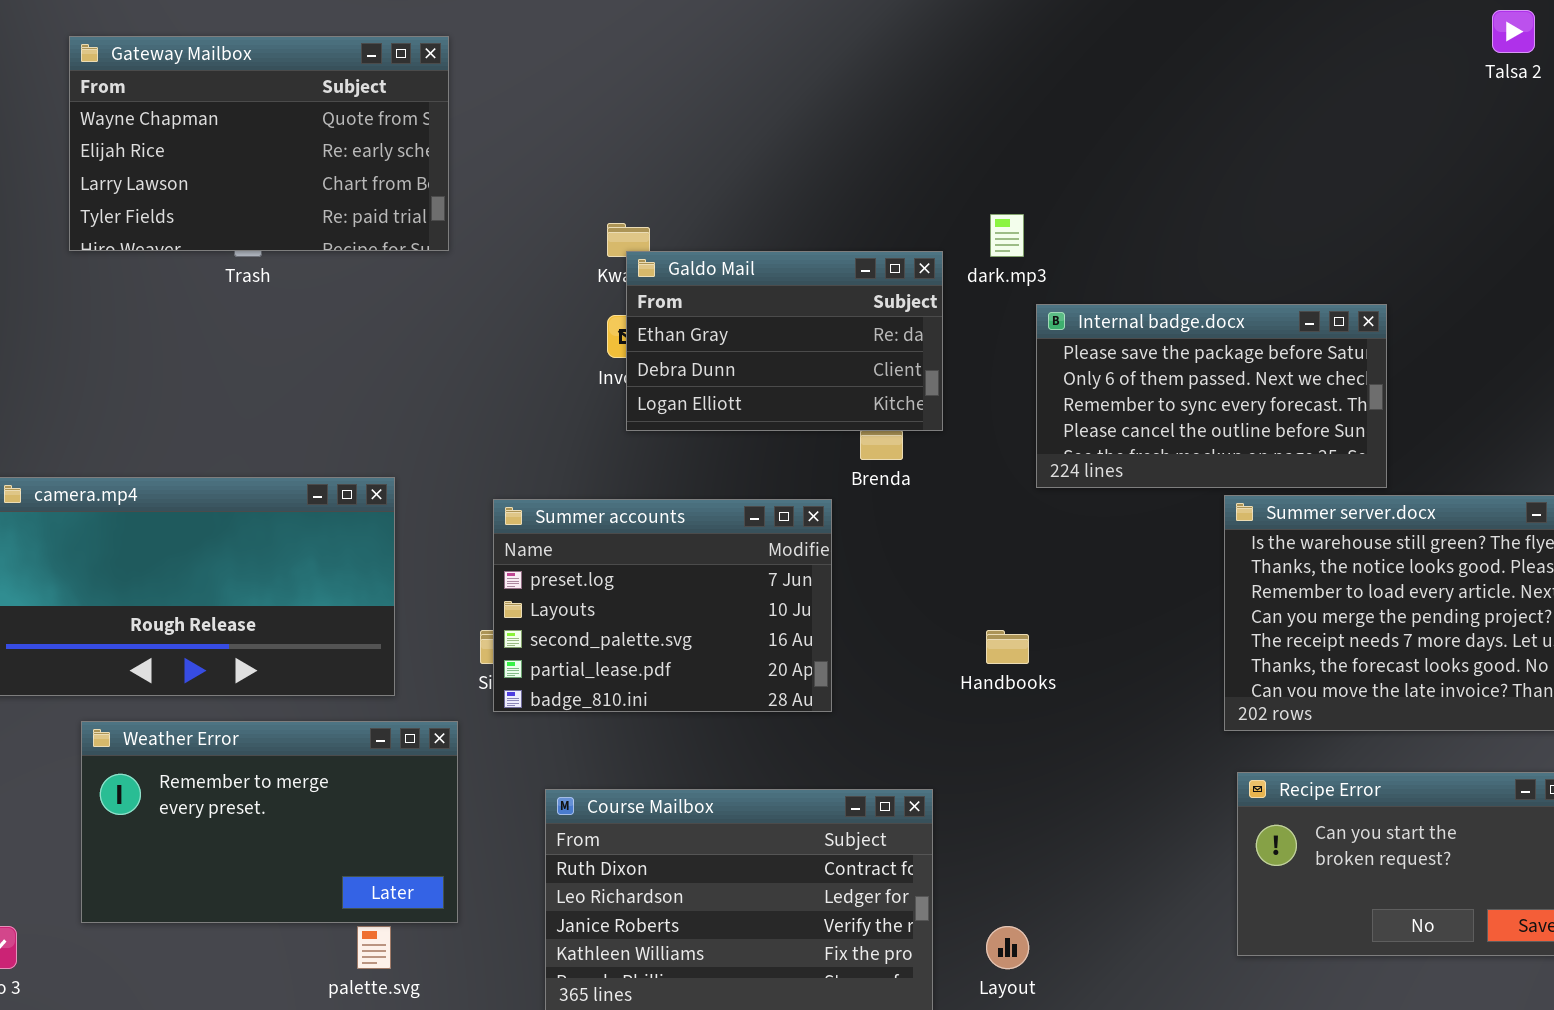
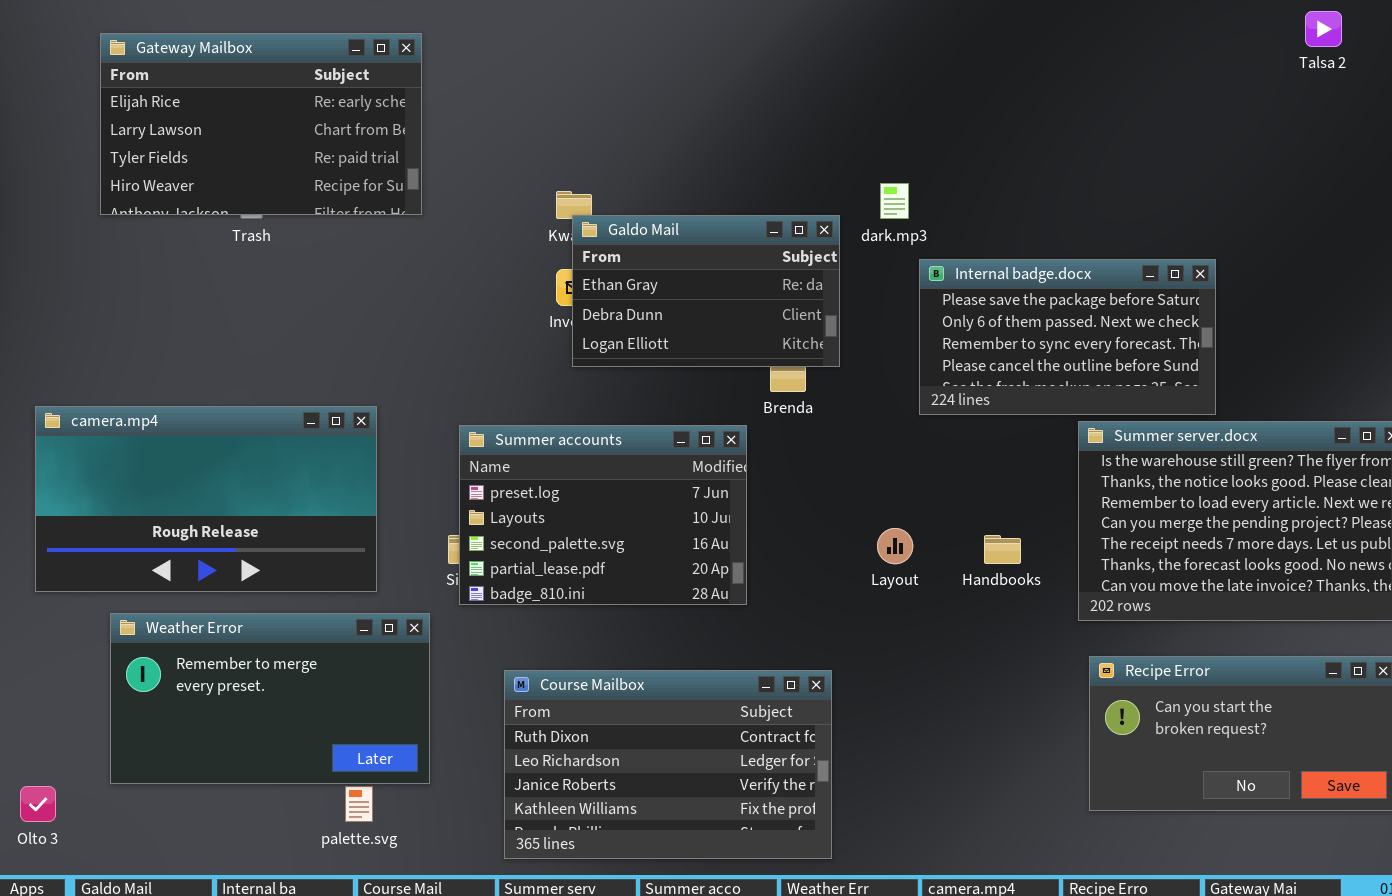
Gateway Mailbox: [69,36,449,251] -> [100,33,422,215], scrolled down 1 row
Handbooks: [986,630,1029,664] -> [984,535,1021,564], moved
Layout: [986,926,1029,969] -> [877,528,913,564], moved

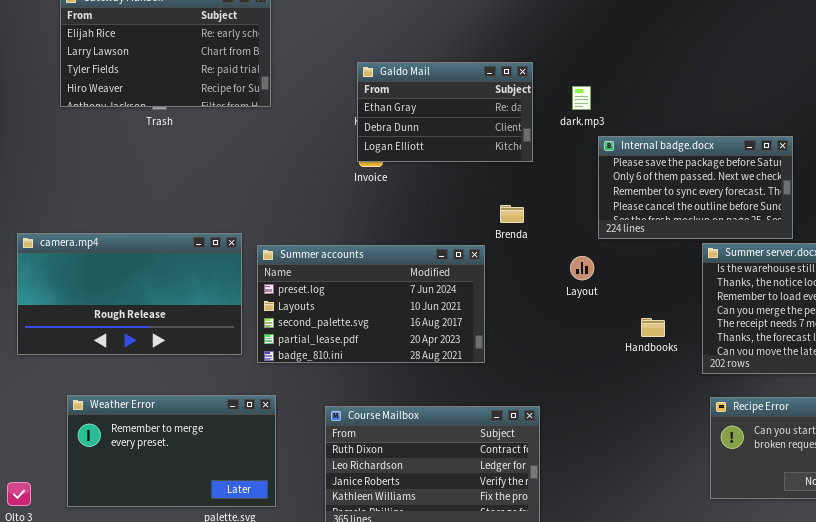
Galdo Mail: [572,215,840,367] -> [357,62,533,162], moved
Summer accounts: [459,425,747,605] -> [257,245,485,363], resized
Layout: [877,528,913,564] -> [570,256,594,280], moved
Weather Error: [110,613,430,784] -> [67,395,276,507], moved

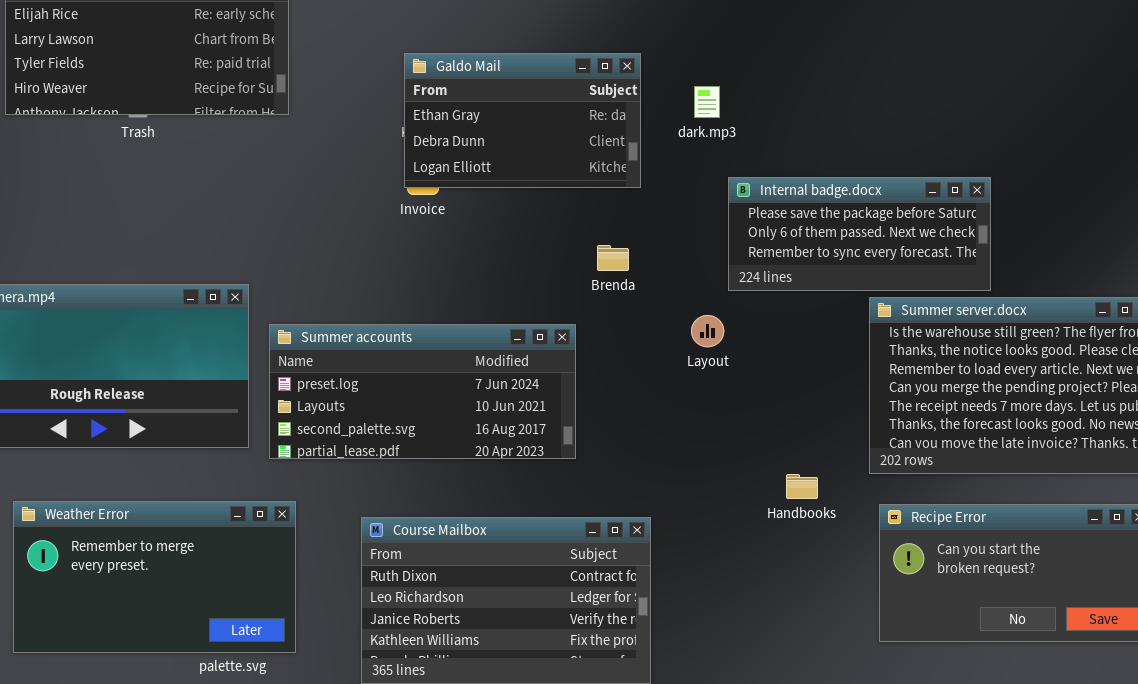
Internal badge.docx: [598,136,793,239] -> [728,177,991,291], resized
Summer accounts: [257,245,485,363] -> [269,324,576,459], resized
Handbooks: [641,318,665,337] -> [786,474,818,499], moved

